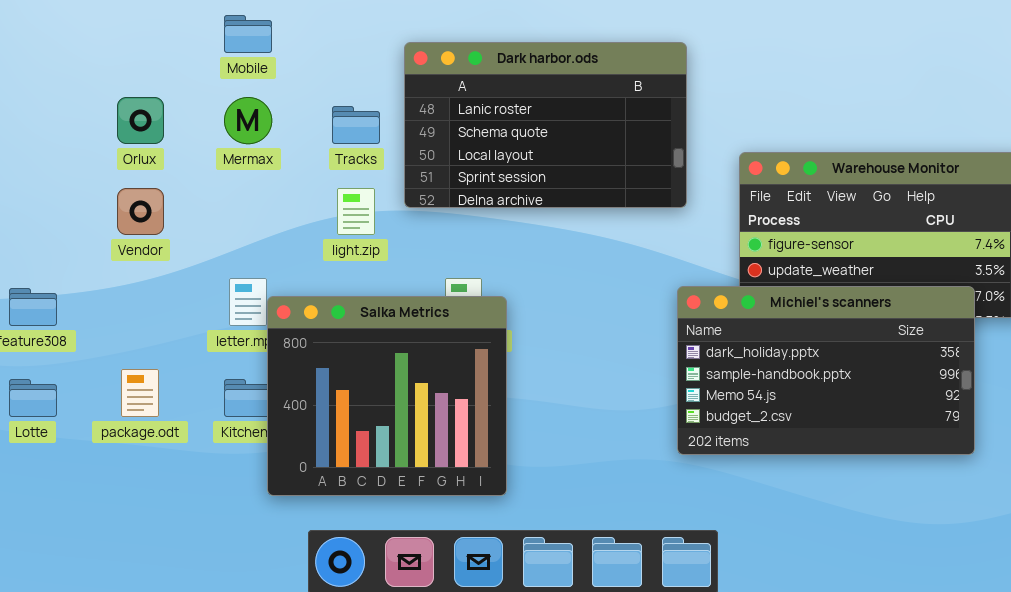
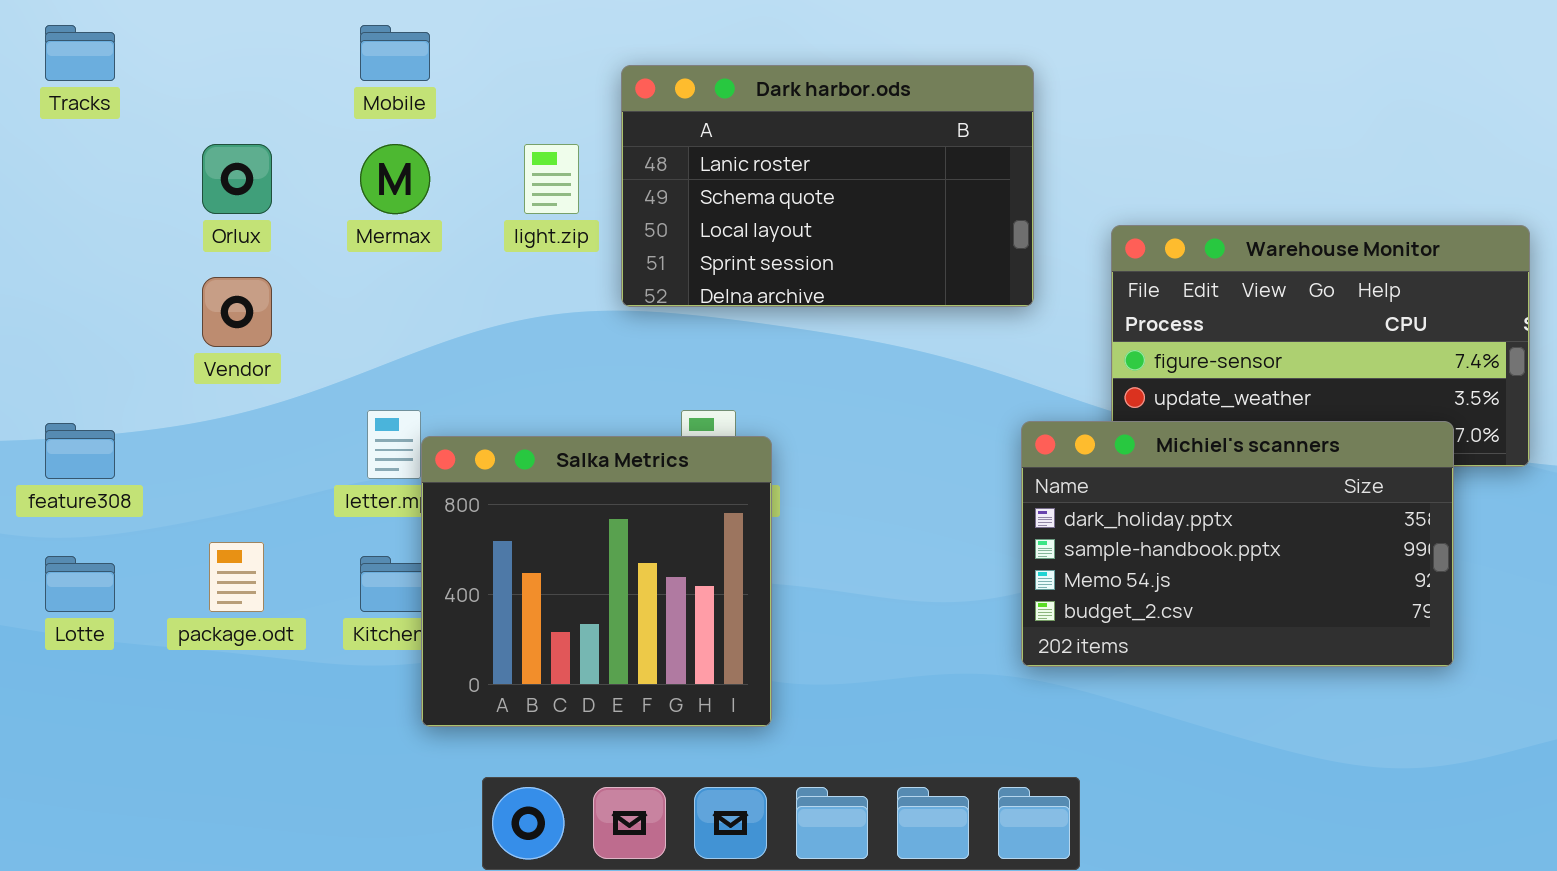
Tracks: [332,106,380,144] -> [45,25,115,81], moved
light.zip: [337,188,375,235] -> [524,144,579,214], moved

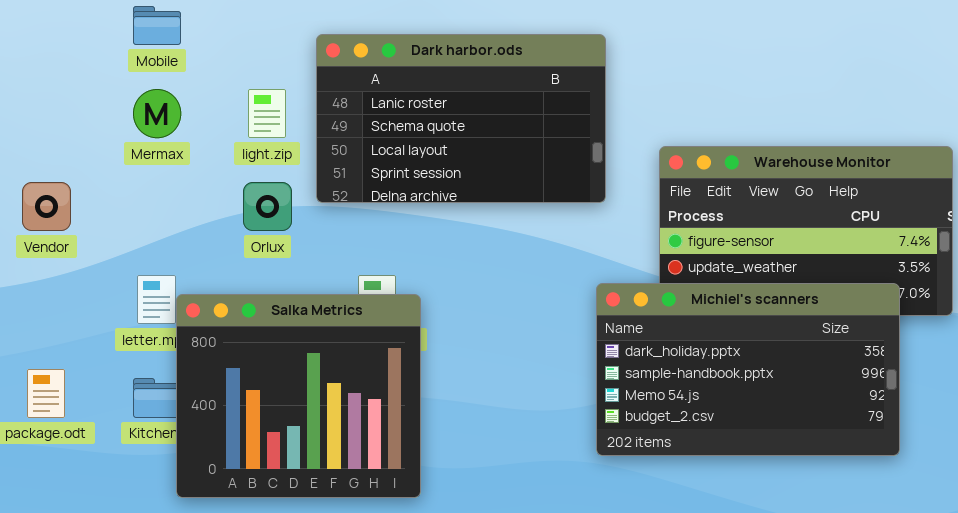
Orlux: [202,144,272,214] -> [243,182,292,231], moved

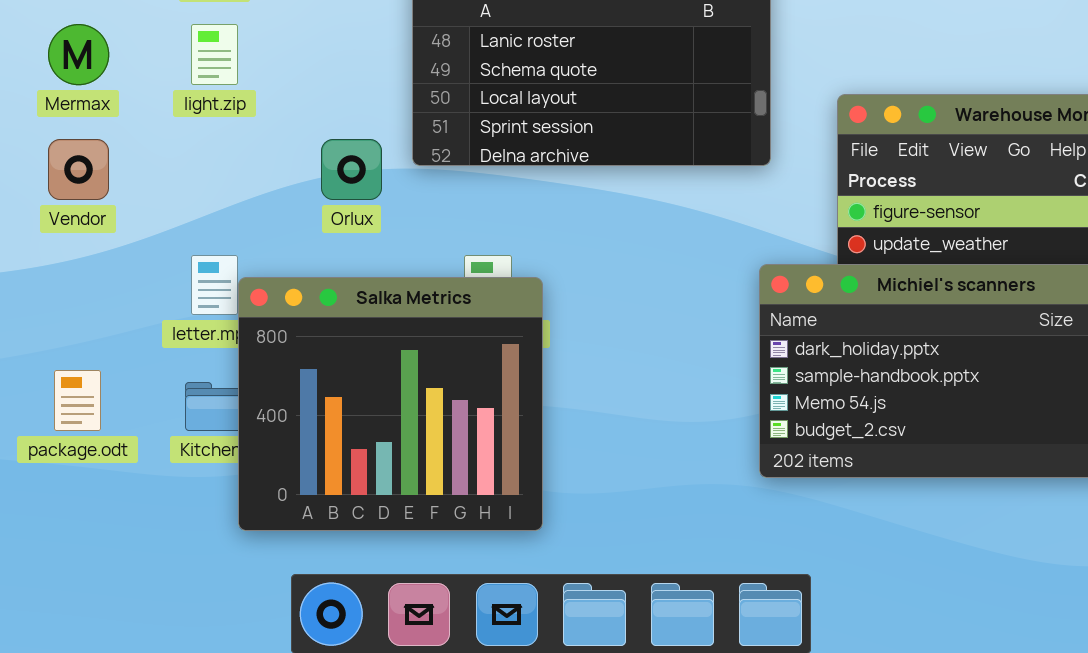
Mermax: [133,89,181,138] -> [48,24,109,85], moved
light.zip: [248,89,286,138] -> [191,24,238,85], moved

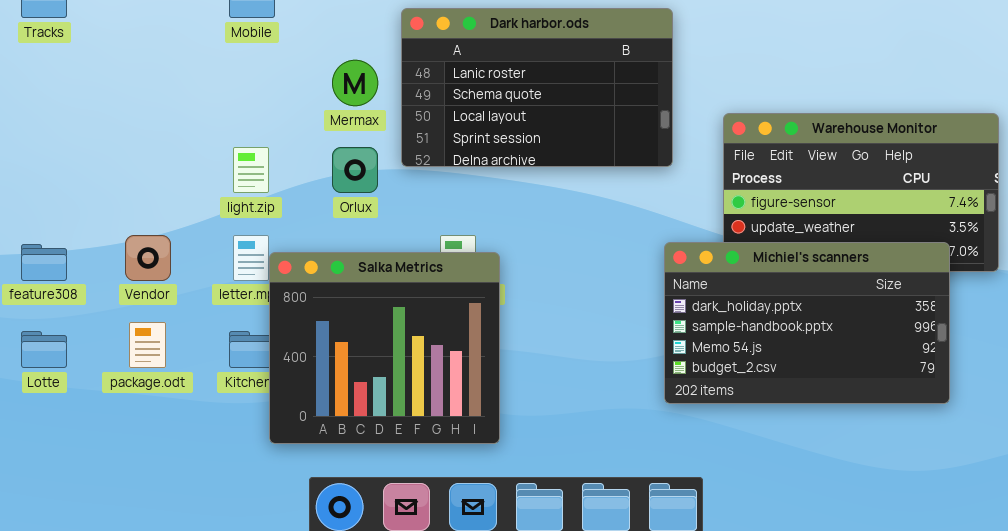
Mermax: [48,24,109,85] -> [332,60,378,106], moved
light.zip: [191,24,238,85] -> [233,147,269,193], moved
Vendor: [48,139,109,200] -> [125,235,171,281], moved

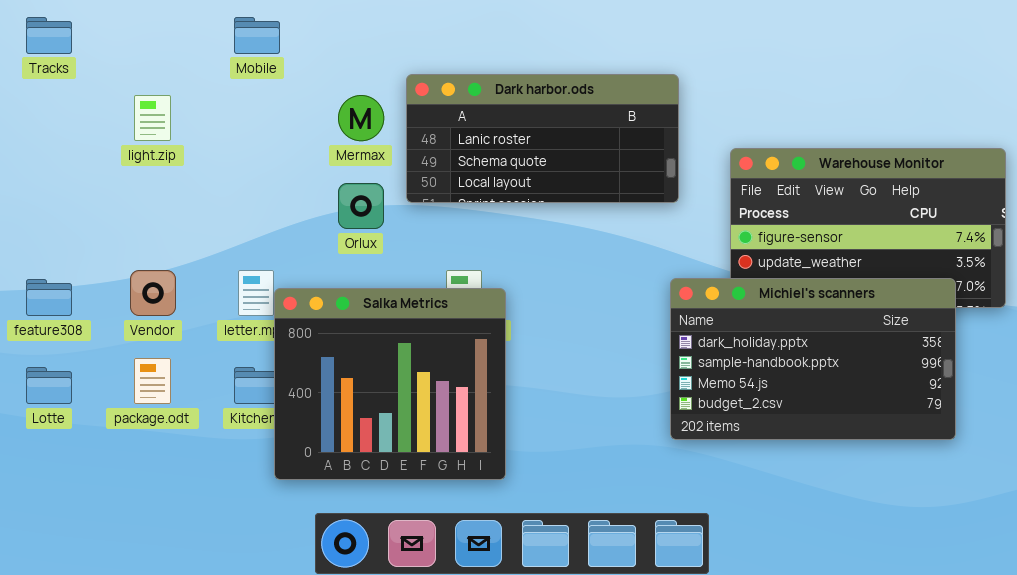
Dark harbor.ods: [401,8,673,167] -> [406,74,679,203], resized
light.zip: [233,147,269,193] -> [134,95,171,141], moved

